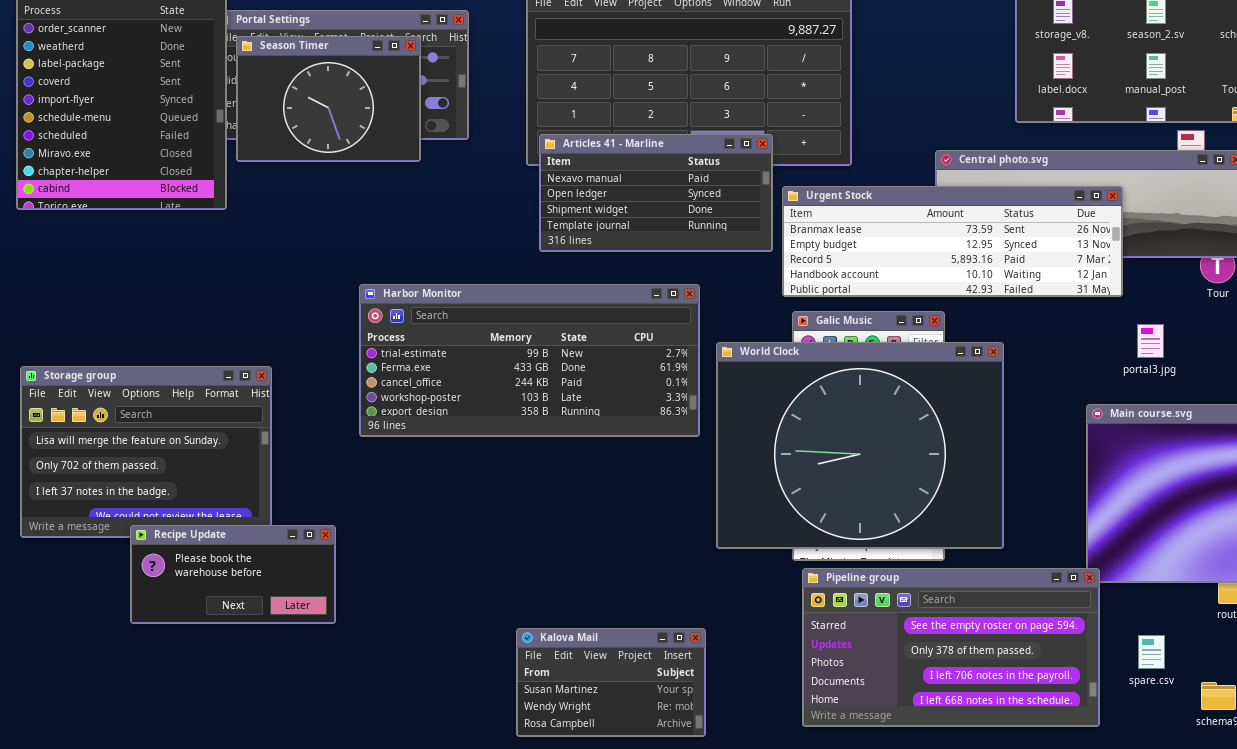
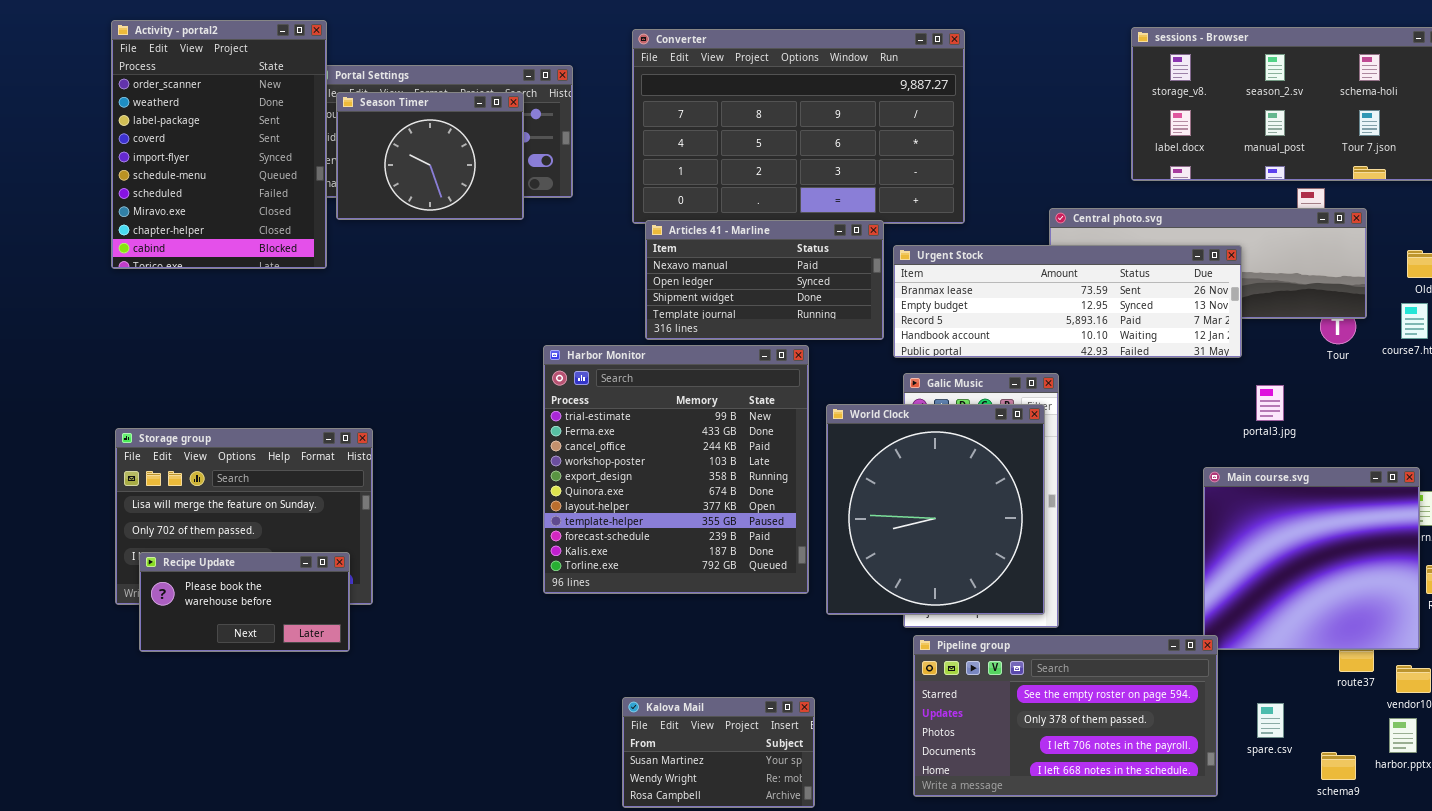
Articles 41 - Marline: [539,134,773,252] -> [645,220,884,340], moved
Harbor Monitor: [359,284,700,437] -> [543,345,809,594], resized
World Clock: [716,342,1004,549] -> [826,404,1045,615], resized
Recipe Update: [130,525,336,624] -> [139,552,350,652], moved

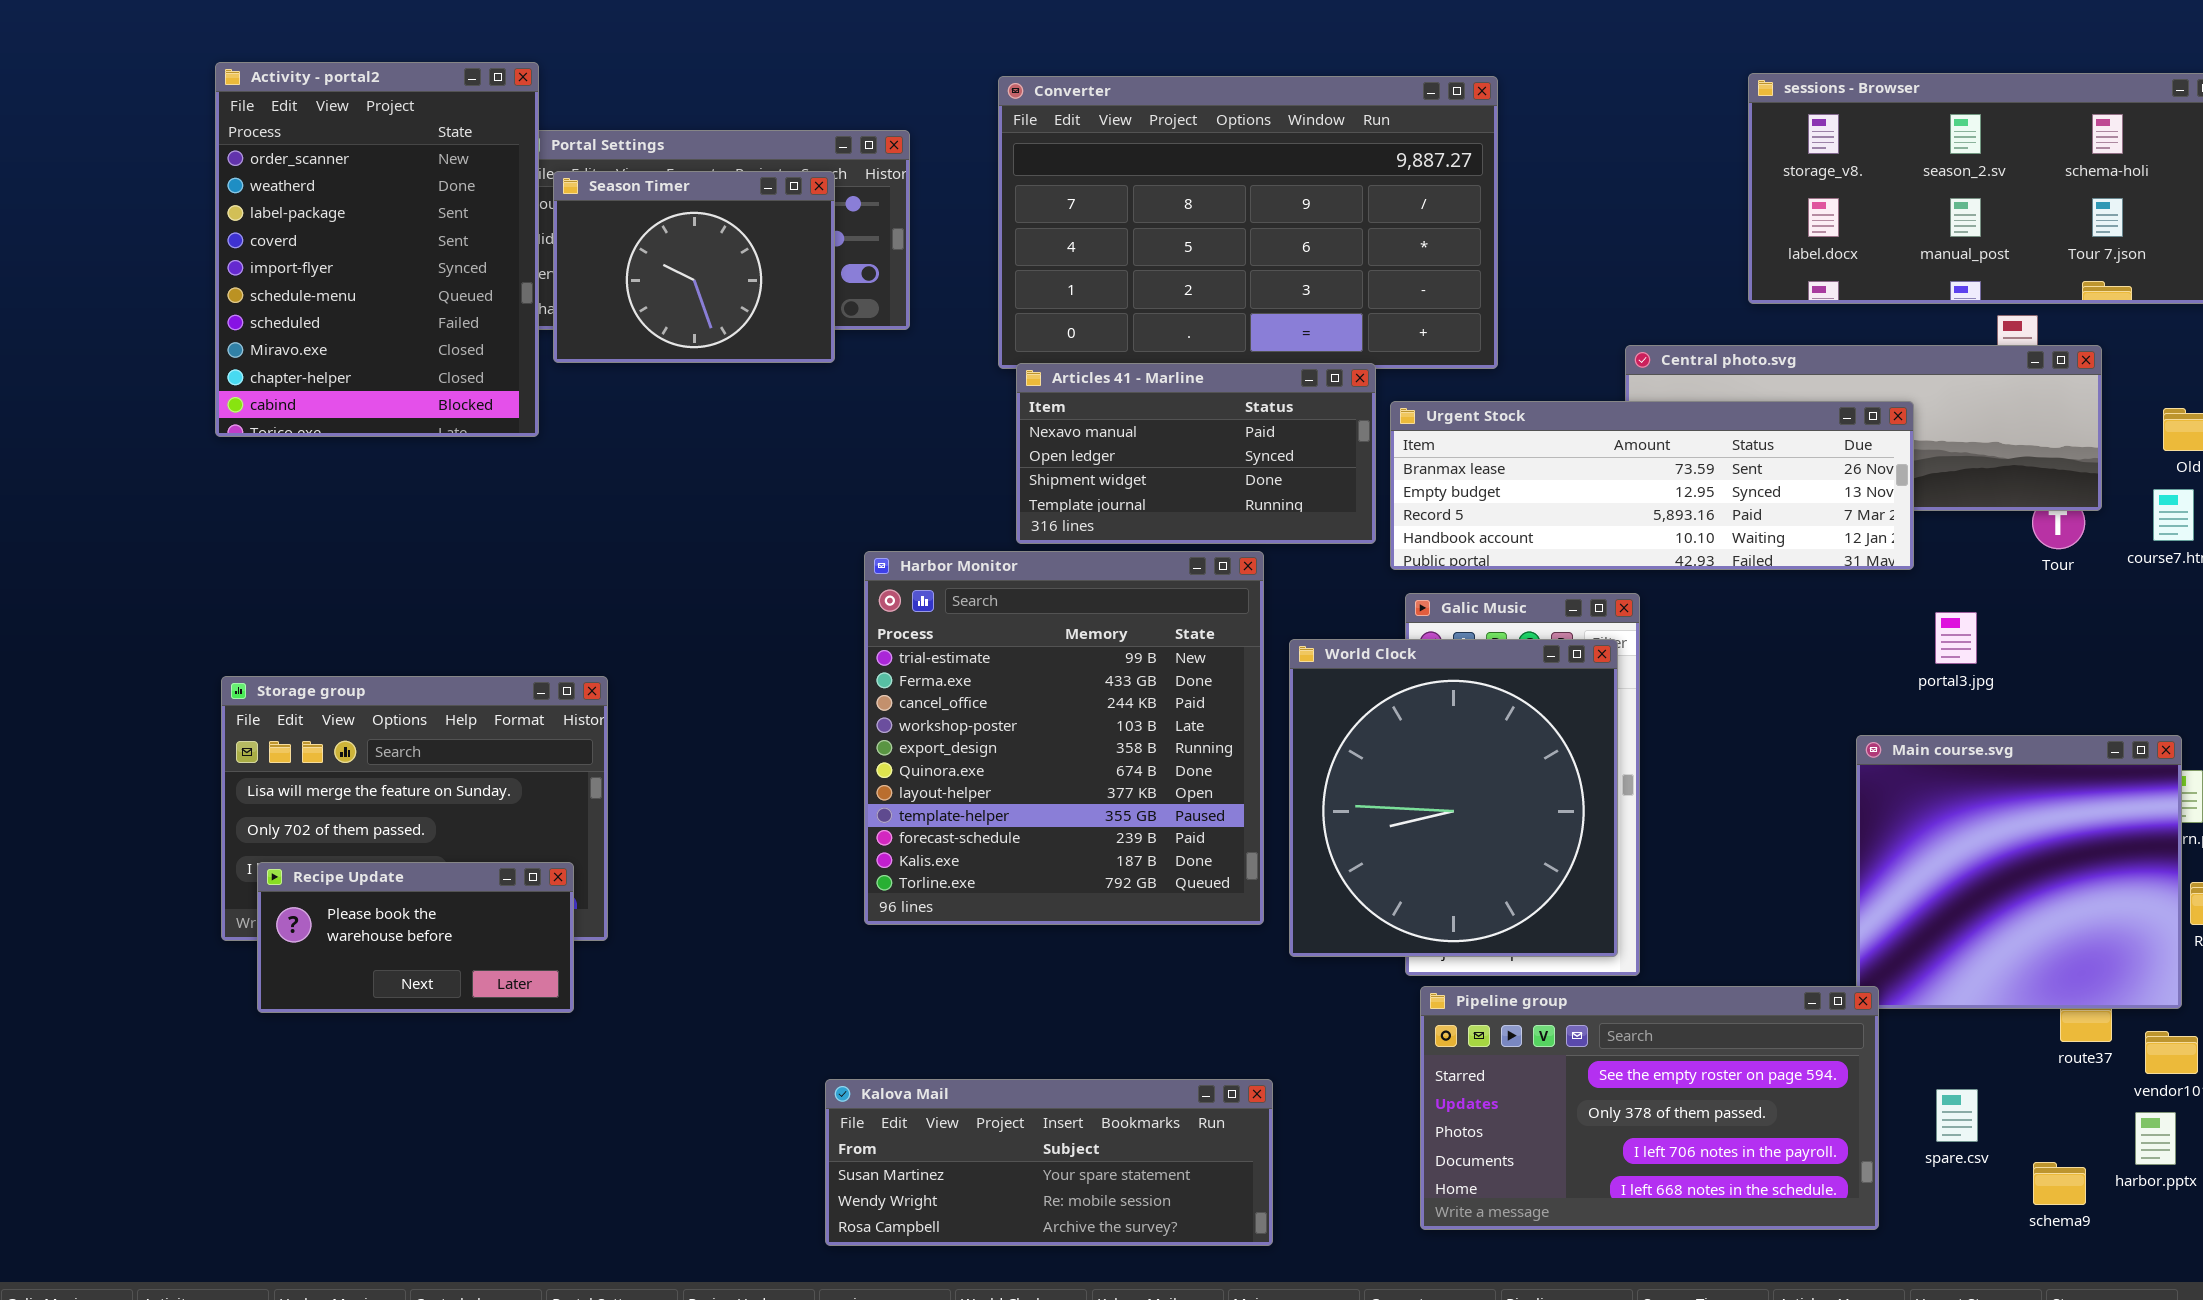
Kalova Mail: [622,697,815,808] -> [825,1079,1273,1246], resized

